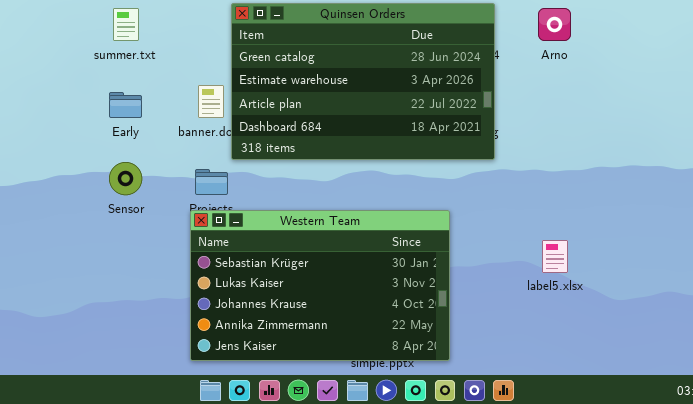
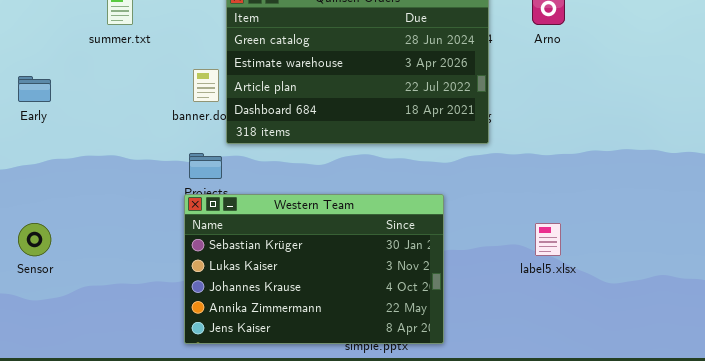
Early: [109,92,142,118] -> [18,76,51,102], moved
Sensor: [109,162,142,195] -> [18,223,51,256], moved

